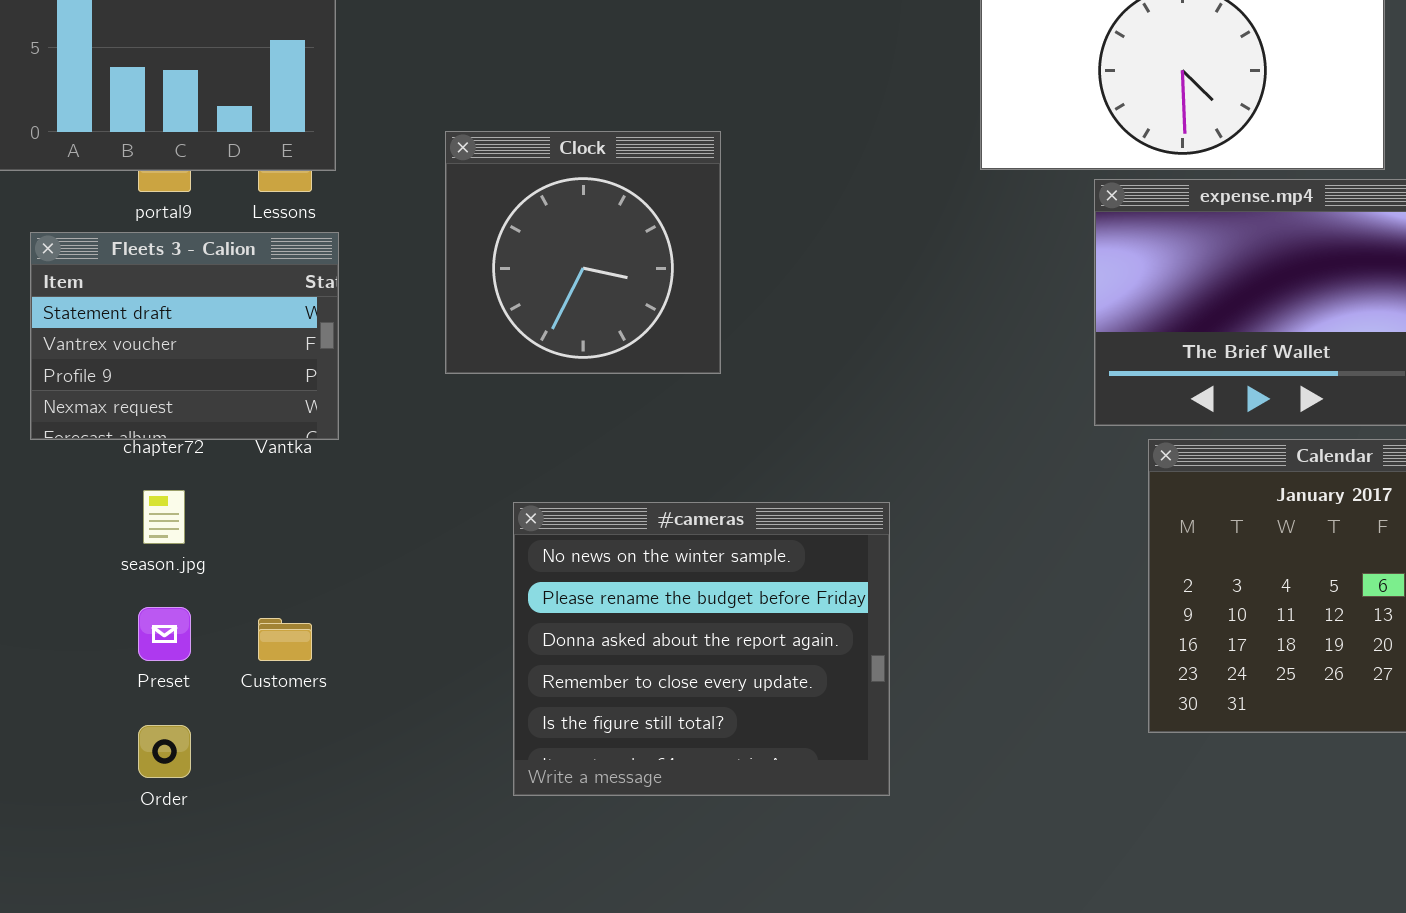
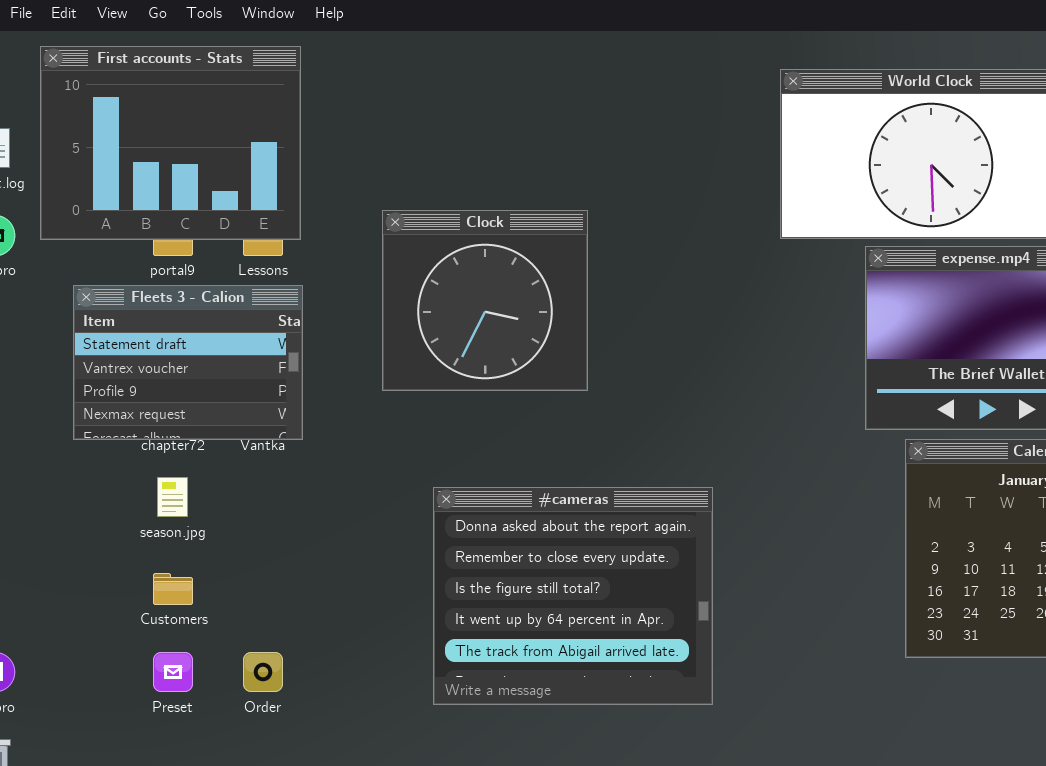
#cameras: [513,502,890,796] -> [433,487,713,705], scrolled down 2 rows
Preset: [138,607,191,661] -> [153,652,193,692], moved
Customers: [258,618,312,661] -> [153,573,193,605], moved
Order: [138,725,191,778] -> [243,652,283,692], moved

